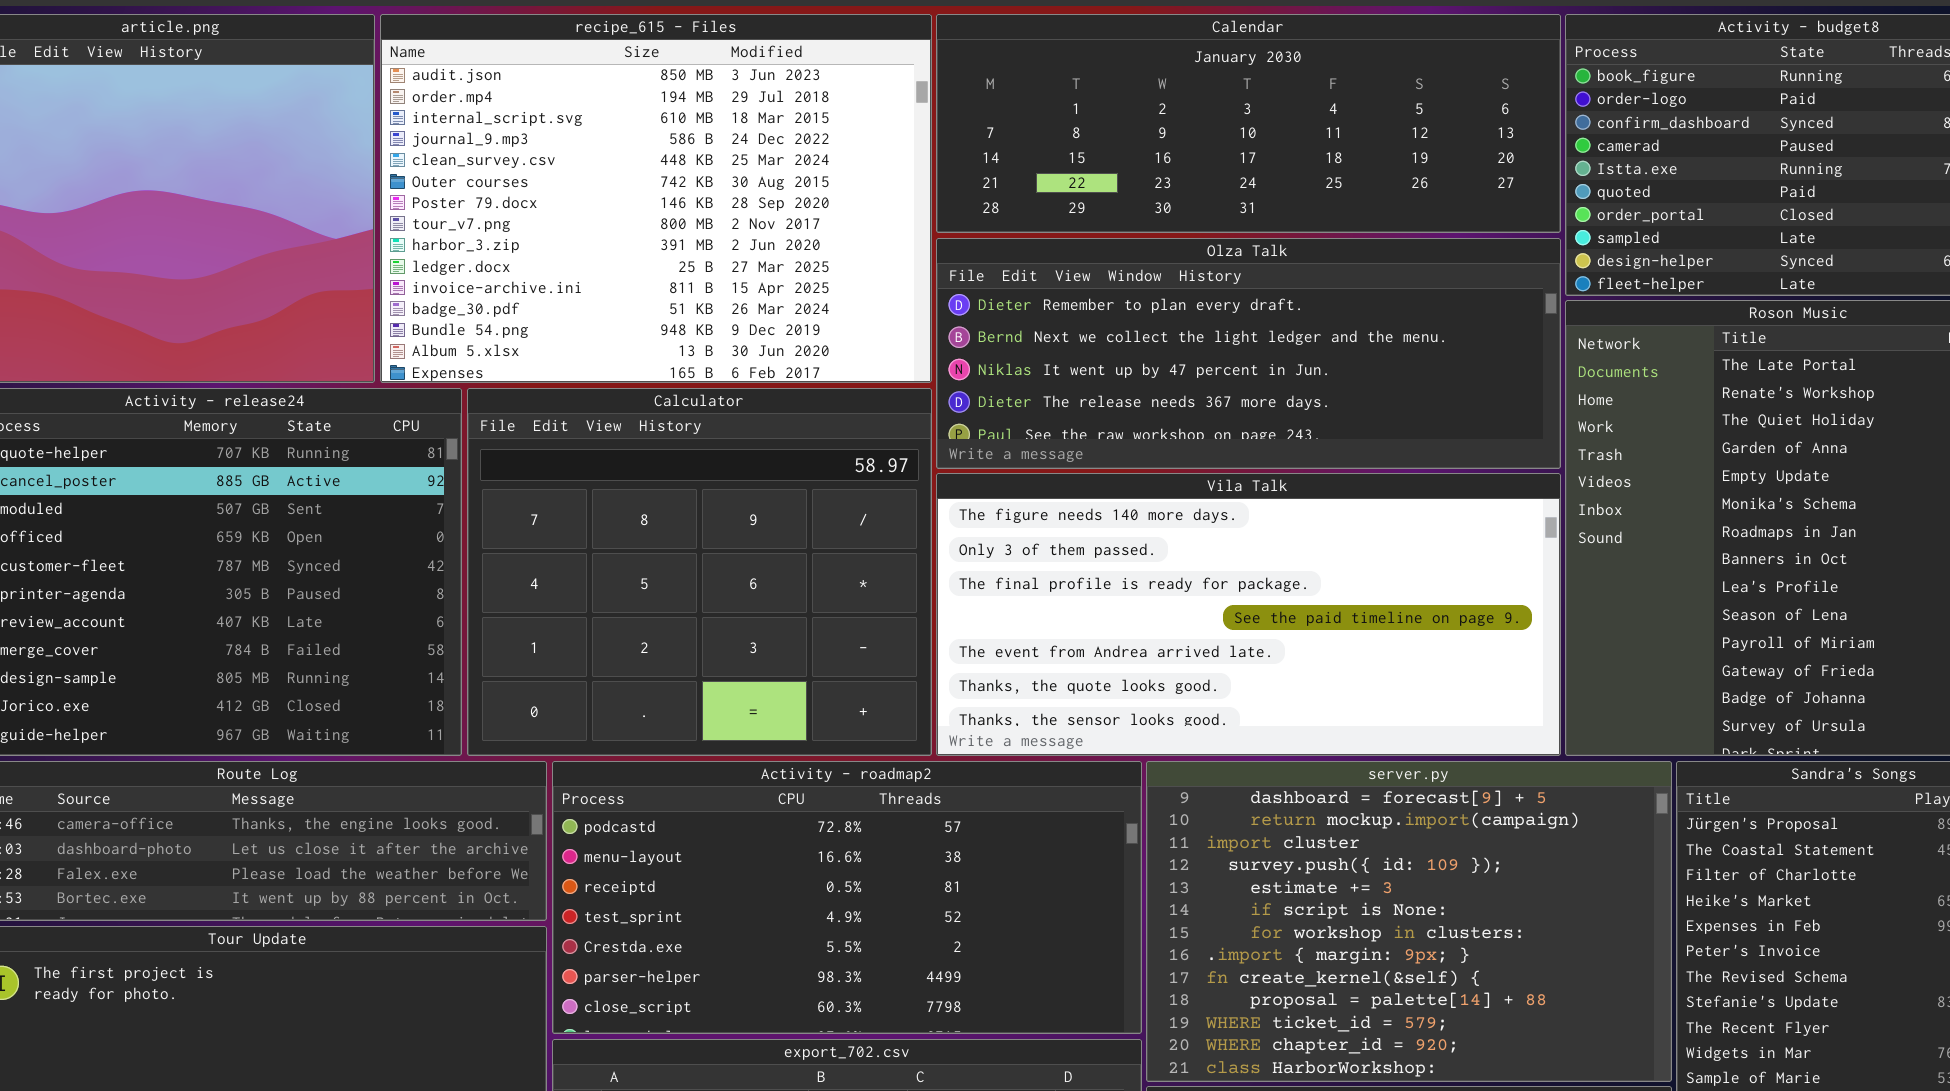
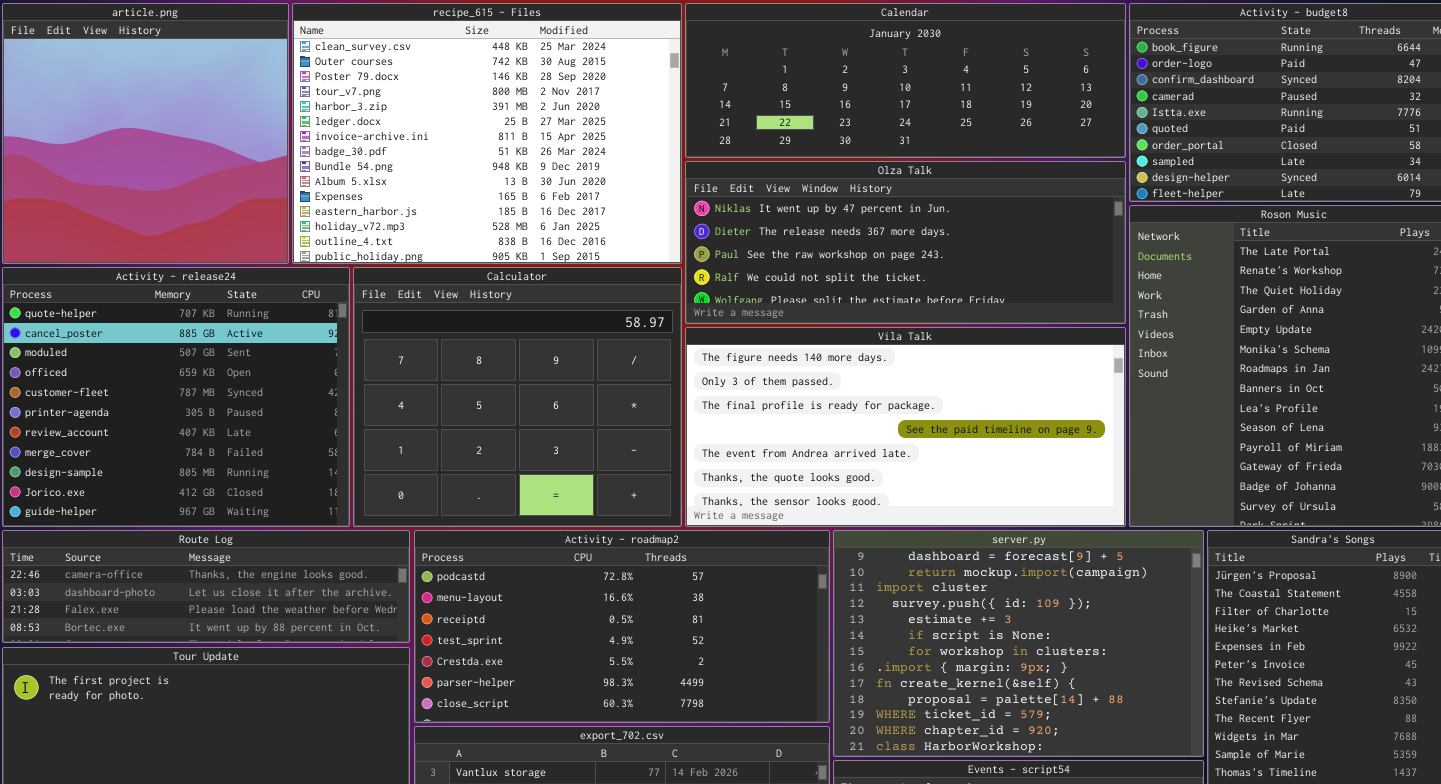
recipe_615 - Files: [380,14,932,383] -> [292,3,682,264], scrolled down 4 rows
Olza Talk: [936,238,1561,469] -> [685,161,1126,324], scrolled down 2 rows

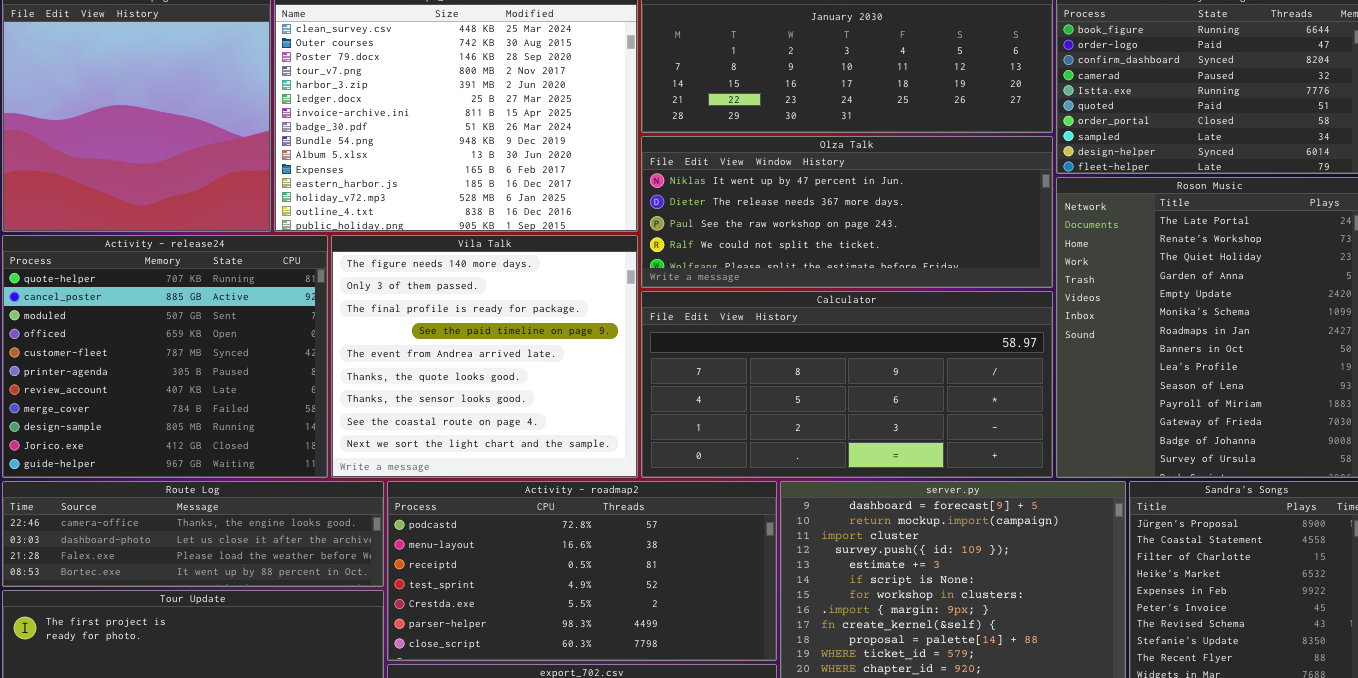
Calculator: [353,267,682,527] -> [641,291,1053,478], moved, resized
Vila Talk: [685,327,1126,527] -> [331,235,638,478], moved, resized

